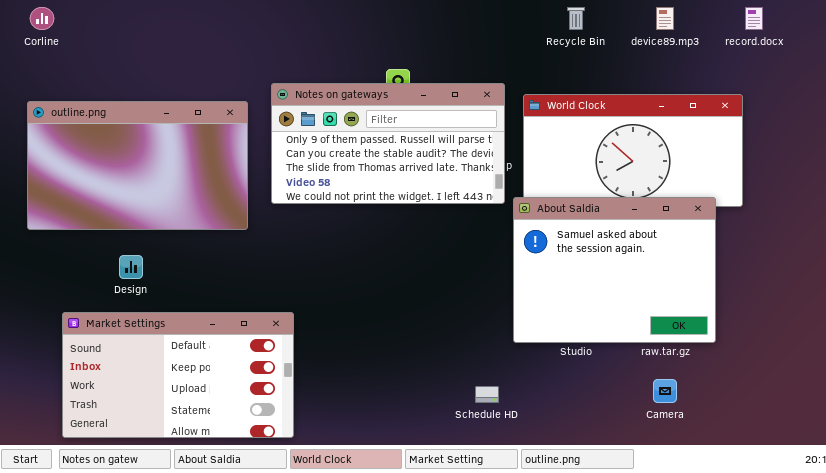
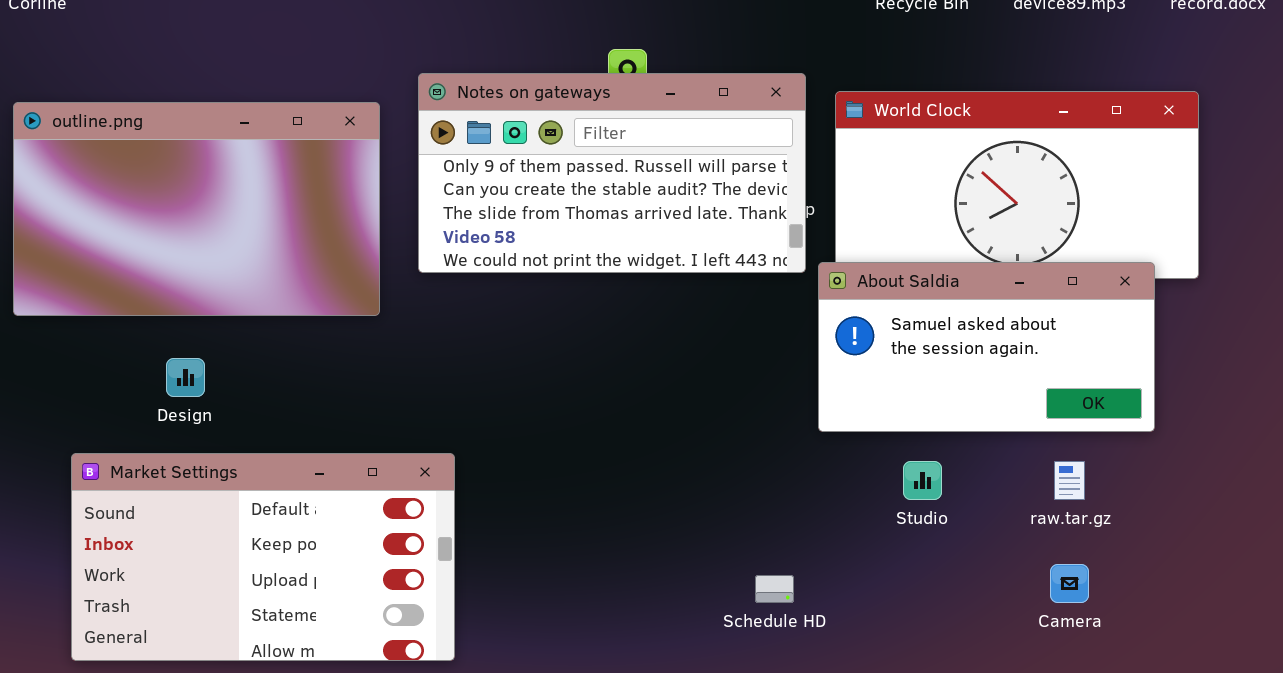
About Saldia: [513,197,716,343] -> [818,262,1155,432], resized

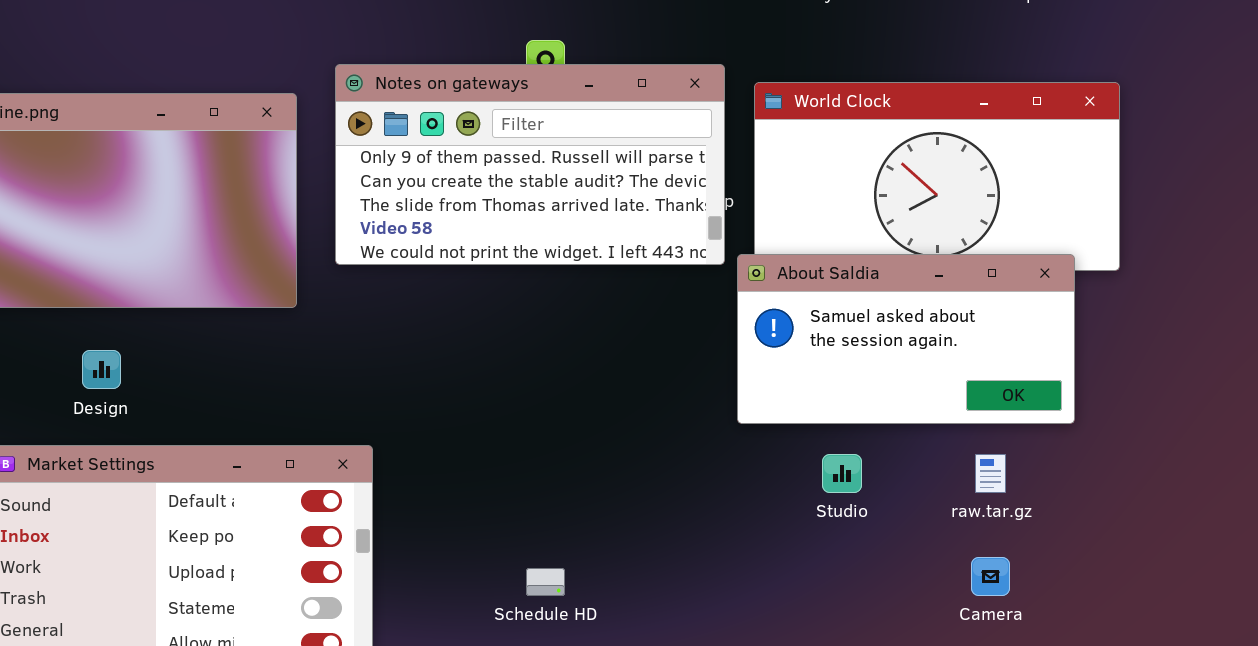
Schedule HD: [755,575,794,603] -> [526,568,565,596], moved

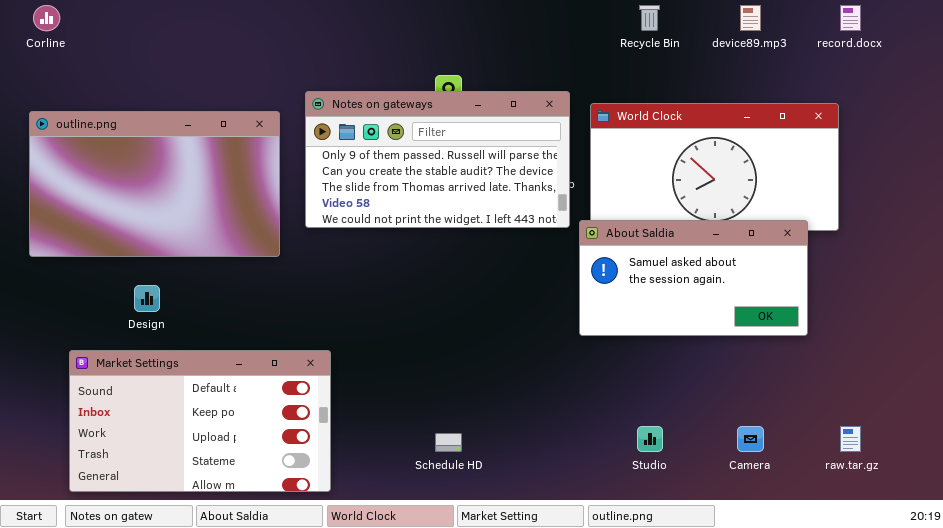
Studio: [822,454,862,493] -> [637,426,663,452], moved
raw.tar.gz: [975,454,1006,493] -> [840,426,861,452], moved

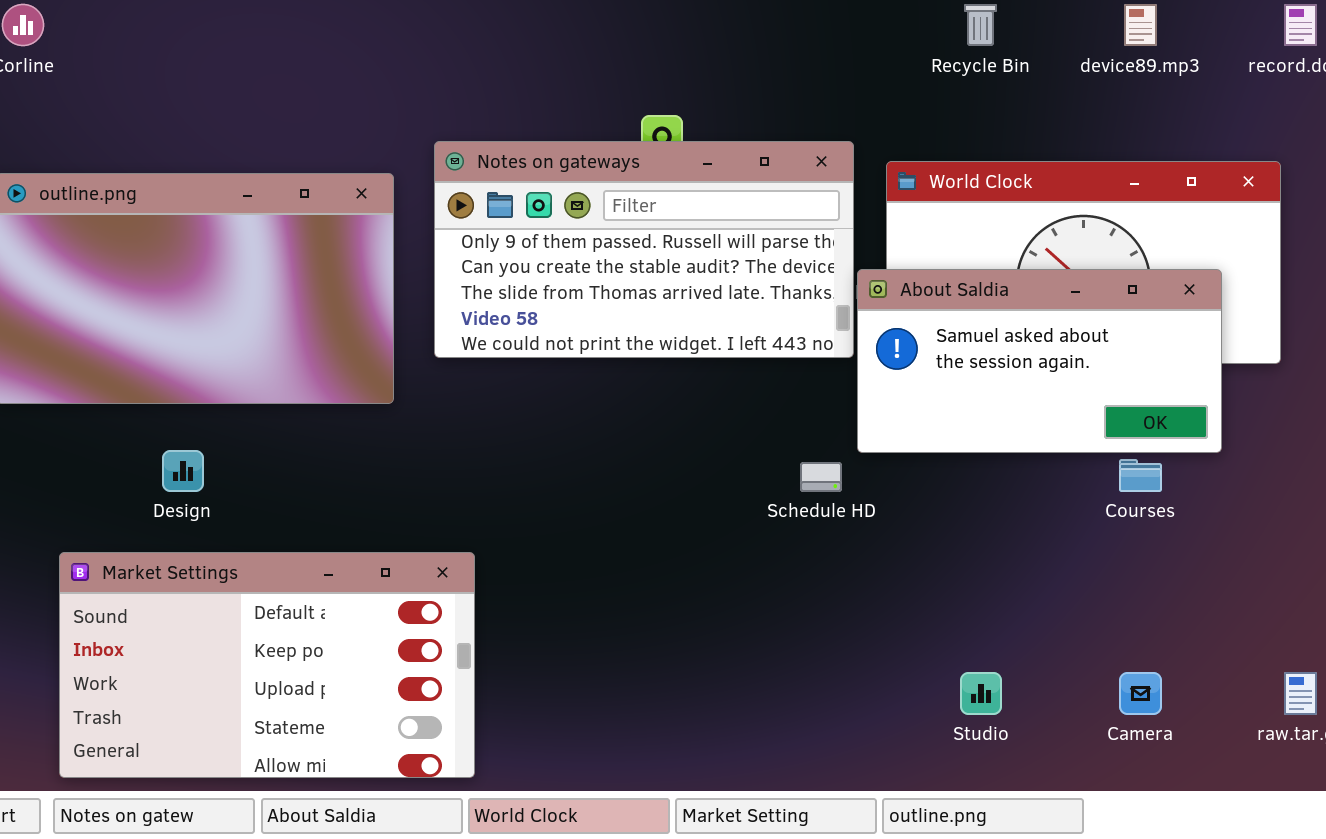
About Saldia: [579,220,808,336] -> [857,269,1222,453], moved
Schedule HD: [435,433,462,452] -> [800,462,842,492], moved

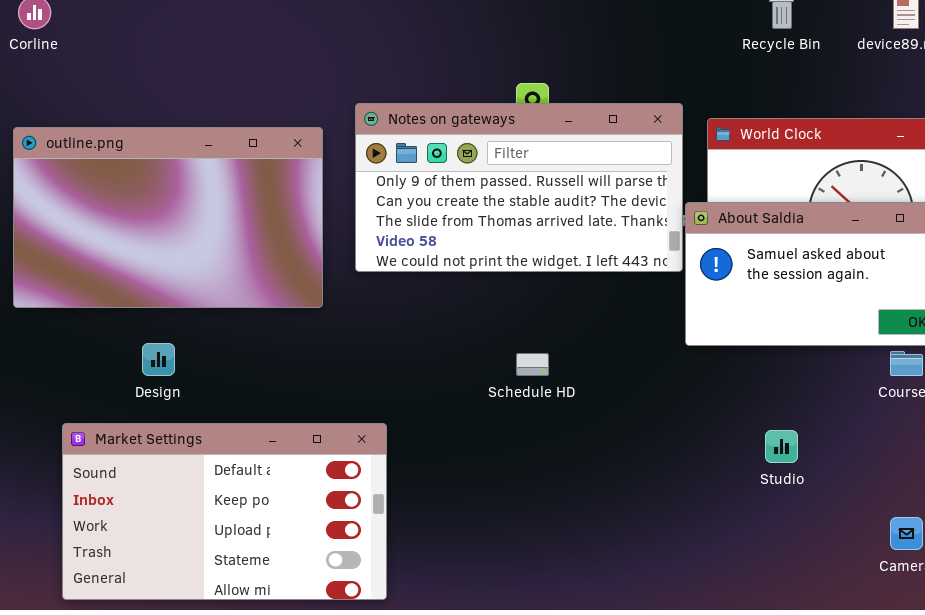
Schedule HD: [800,462,842,492] -> [516,353,549,376], moved
Studio: [960,672,1002,715] -> [765,430,798,463], moved

